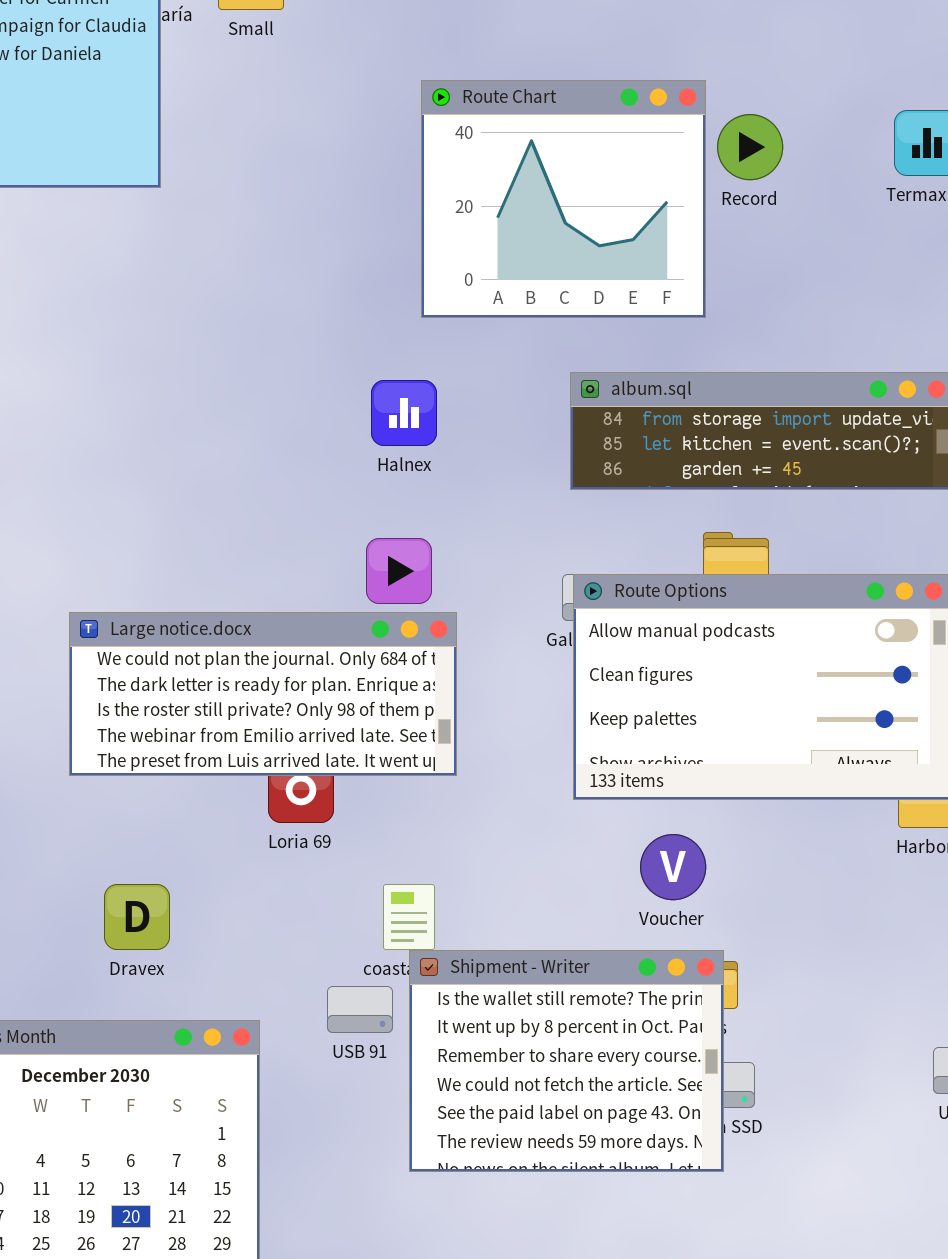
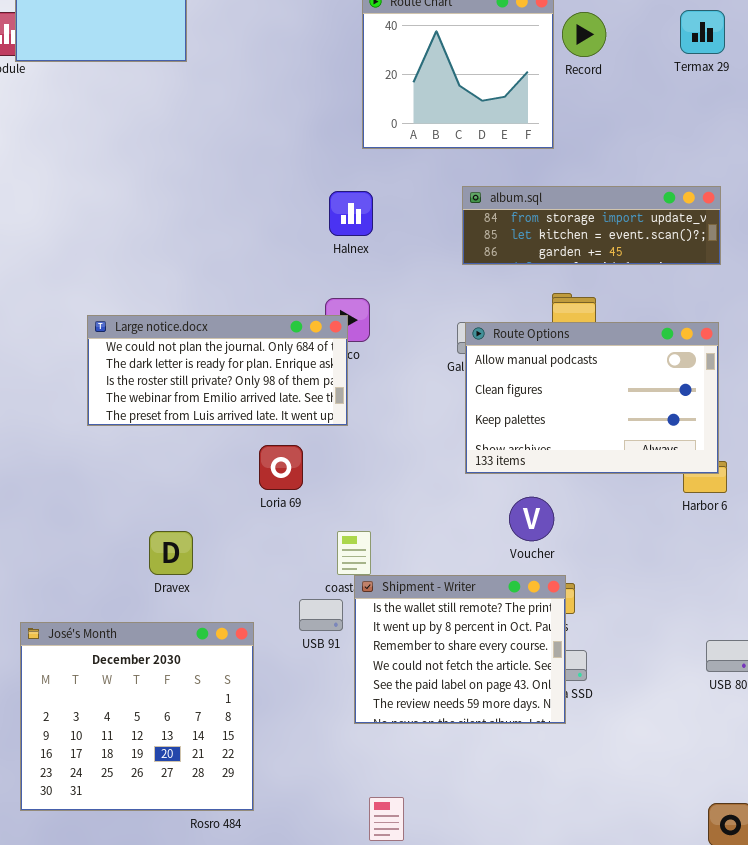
Large notice.docx: [69,612,457,776] -> [87,315,348,426], moved

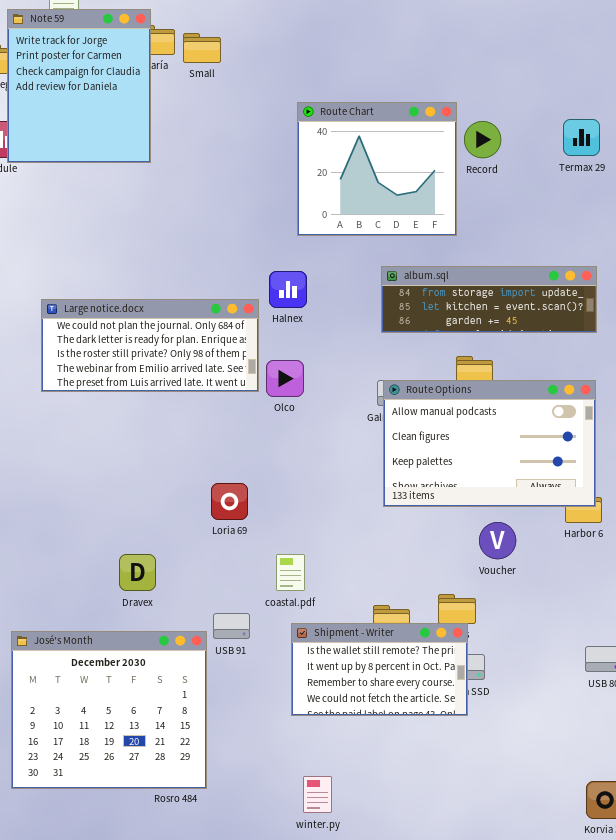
Large notice.docx: [87,315,348,426] -> [41,299,259,392], moved
Voucher: [509,497,554,541] -> [479,522,516,559], moved
Shipment - Writer: [354,575,566,724] -> [291,623,468,716], resized
USB 91: [299,599,343,631] -> [213,613,250,639], moved

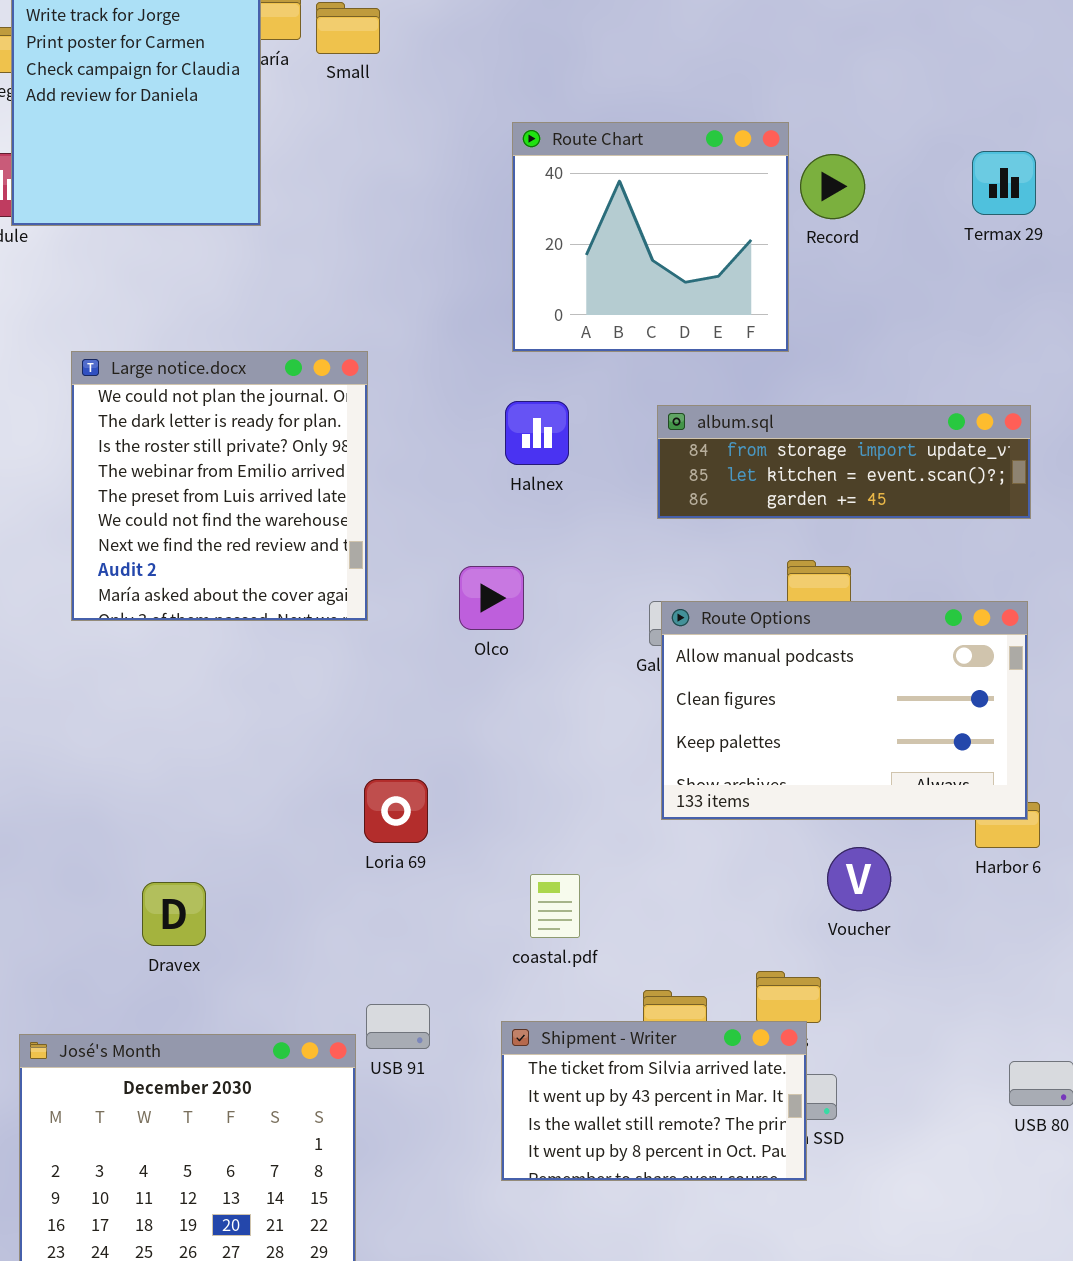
Halnex: [269,271,307,308] -> [505,401,569,465], moved
Large notice.docx: [41,299,259,392] -> [71,351,368,621], resized
Dravex: [119,554,156,591] -> [142,882,206,946], moved
coastal.pdf: [276,554,305,591] -> [530,874,580,938], moved
Shipment - Writer: [291,623,468,716] -> [501,1021,807,1181], scrolled up 2 rows

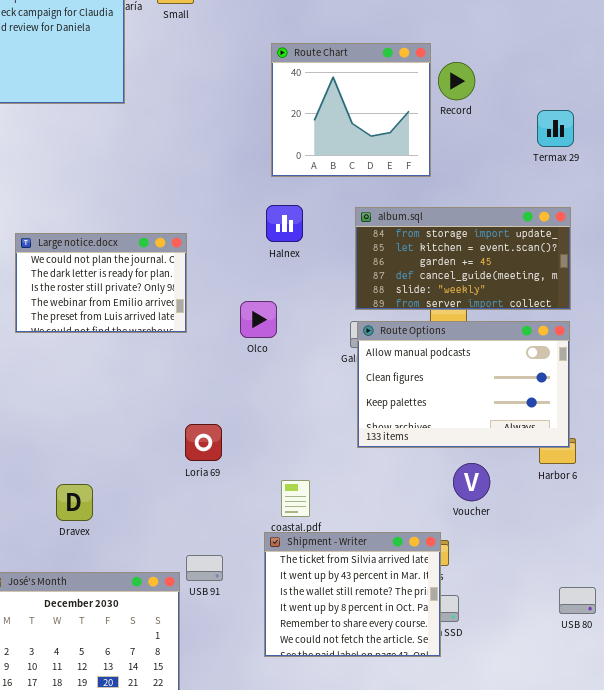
Termax 29: [972,151,1036,215] -> [537,110,574,147], moved
Large notice.docx: [71,351,368,621] -> [15,233,187,333], resized
album.sql: [657,405,1031,519] -> [355,207,571,310], resized
Shipment - Writer: [501,1021,807,1181] -> [264,532,441,657], resized

